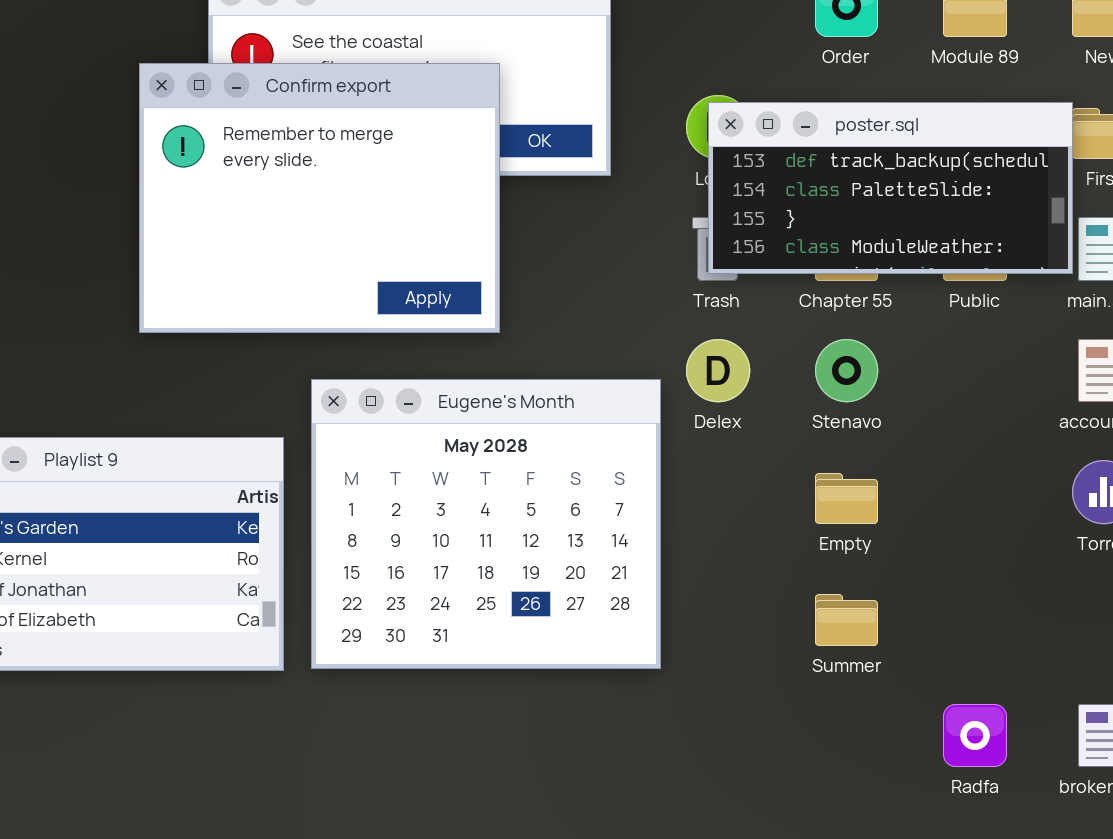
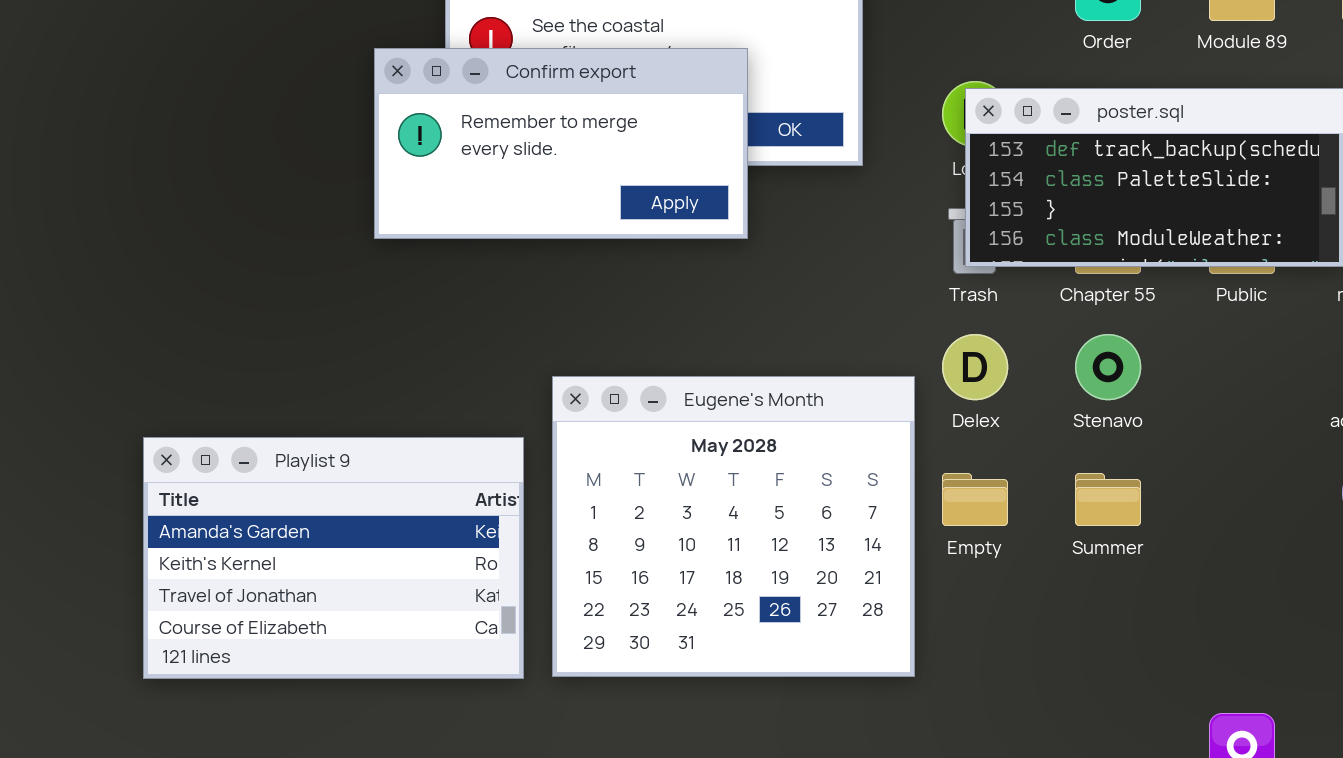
Confirm export: [139,63,500,333] -> [374,48,748,239], resized
Empty: [815,473,878,524] -> [942,473,1008,526], moved
Summer: [815,594,878,646] -> [1075,473,1141,526], moved

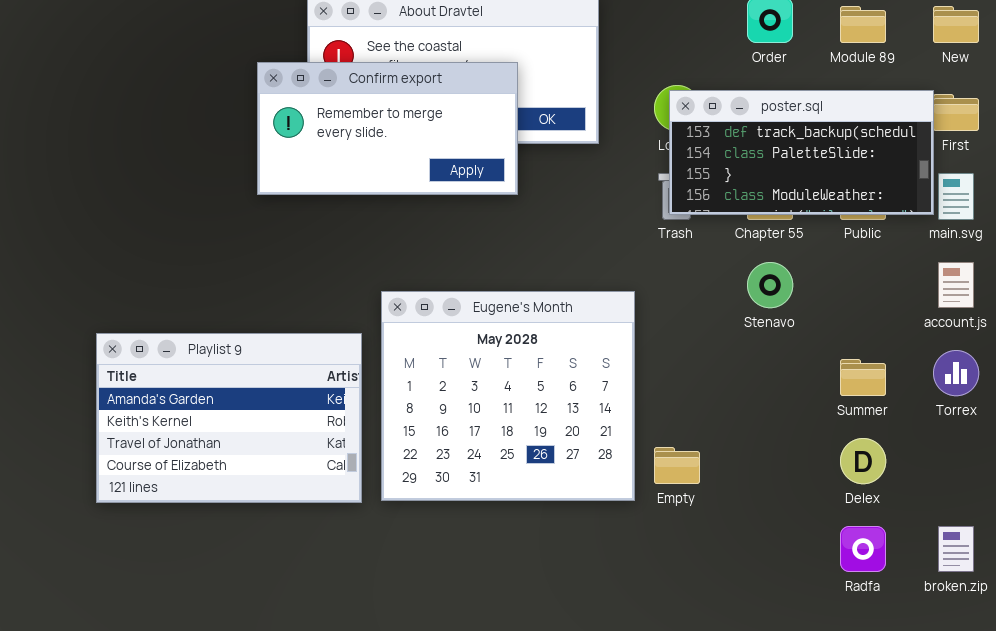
Delex: [942,334,1008,400] -> [840,438,886,484], moved
Empty: [942,473,1008,526] -> [654,447,700,484], moved
Summer: [1075,473,1141,526] -> [840,359,886,396], moved

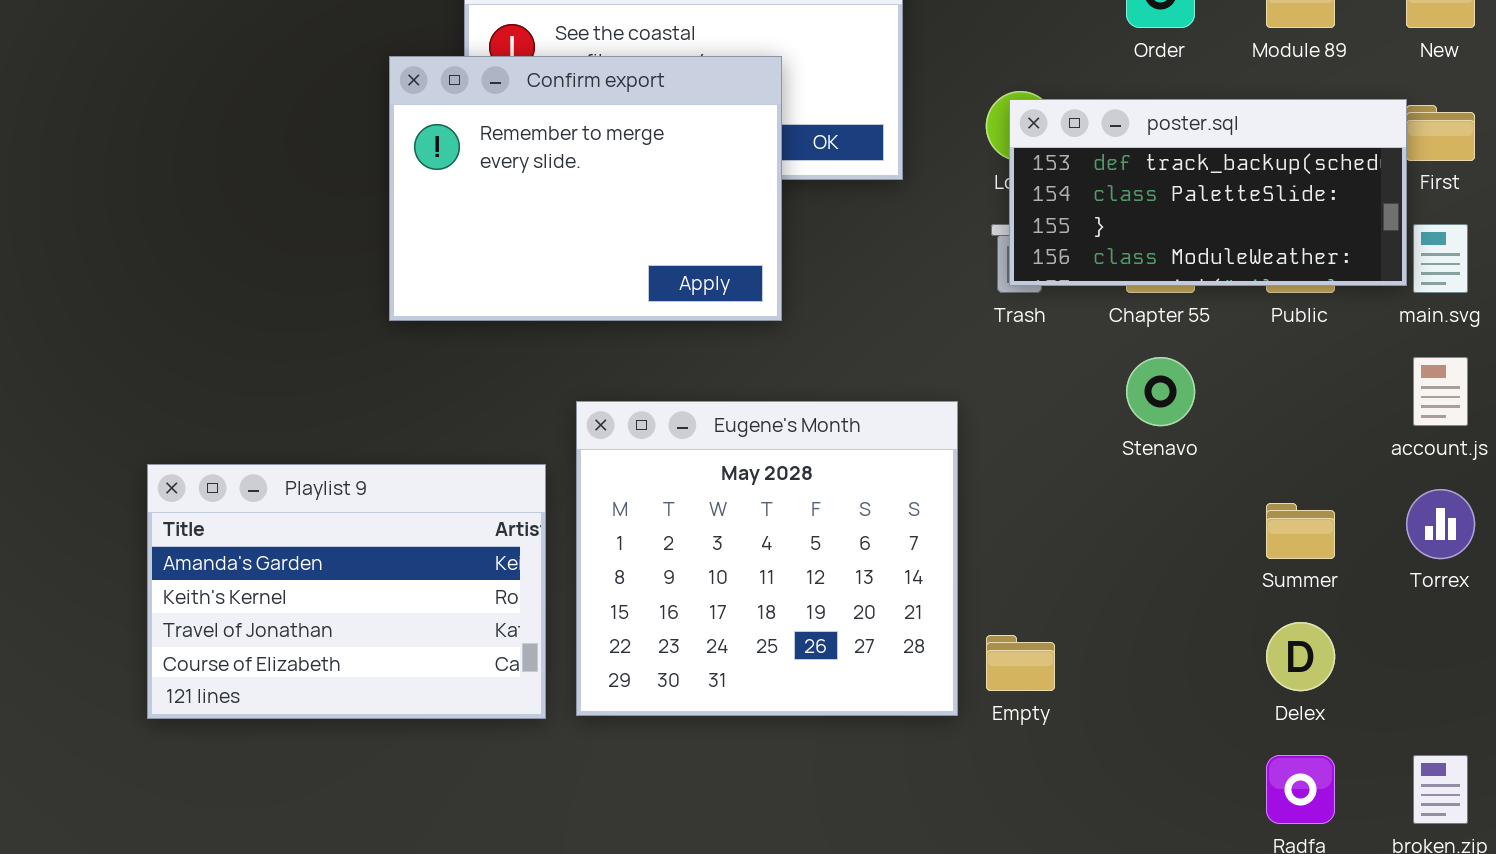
Confirm export: [257,62,518,195] -> [389,56,782,321], resized

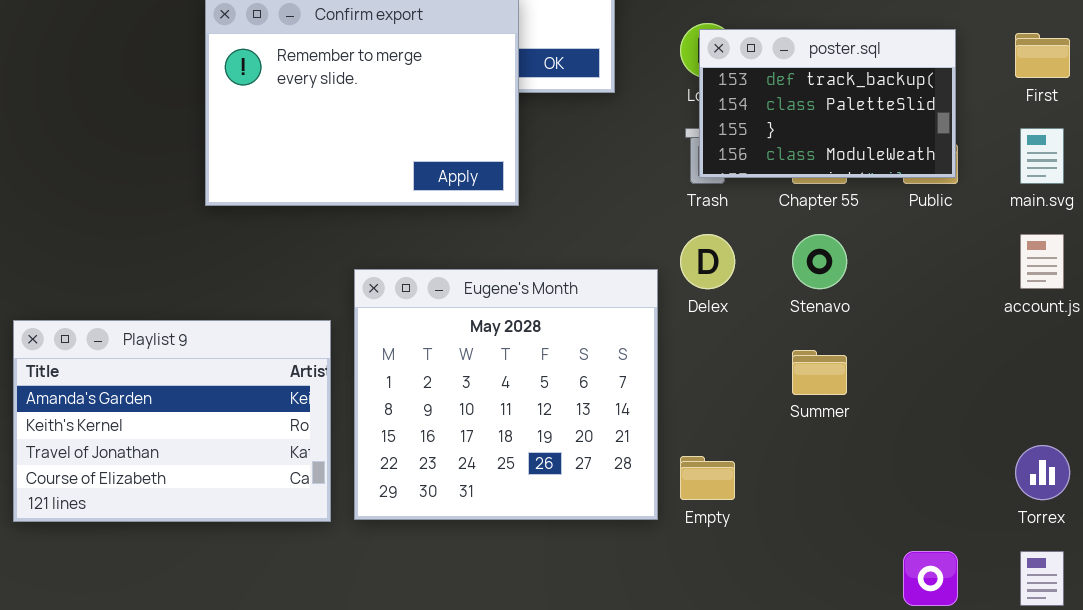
poster.sql: [1009,99,1407,286] -> [699,29,956,178], resized
Torrex: [1406,489,1475,559] -> [1015,445,1070,500], moved
Summer: [1266,503,1335,559] -> [792,350,847,395], moved
Delex: [1266,622,1335,691] -> [680,234,735,289], moved

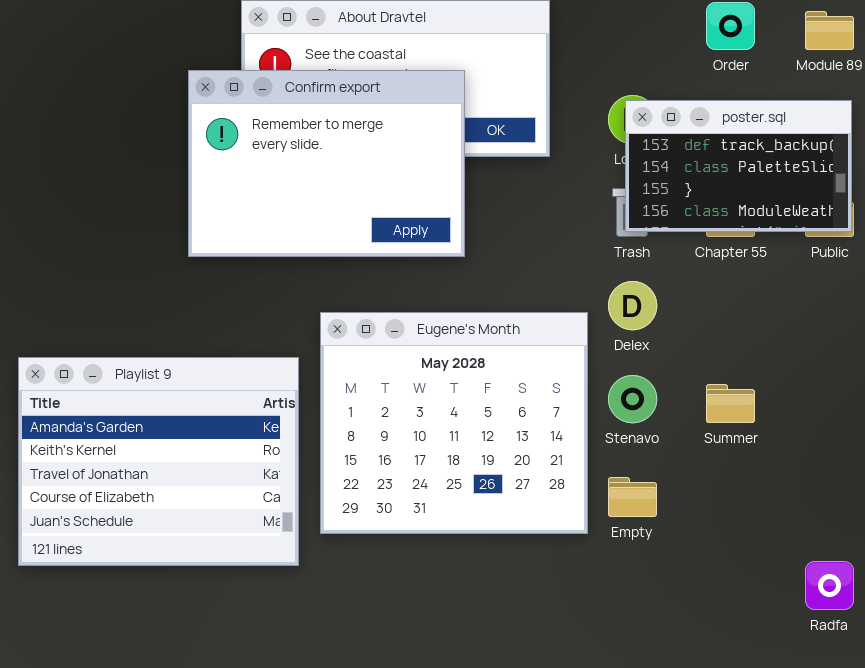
Stenavo: [792,234,847,289] -> [608,375,657,423], moved
Playlist 9: [13,320,331,522] -> [18,357,299,566], resized

